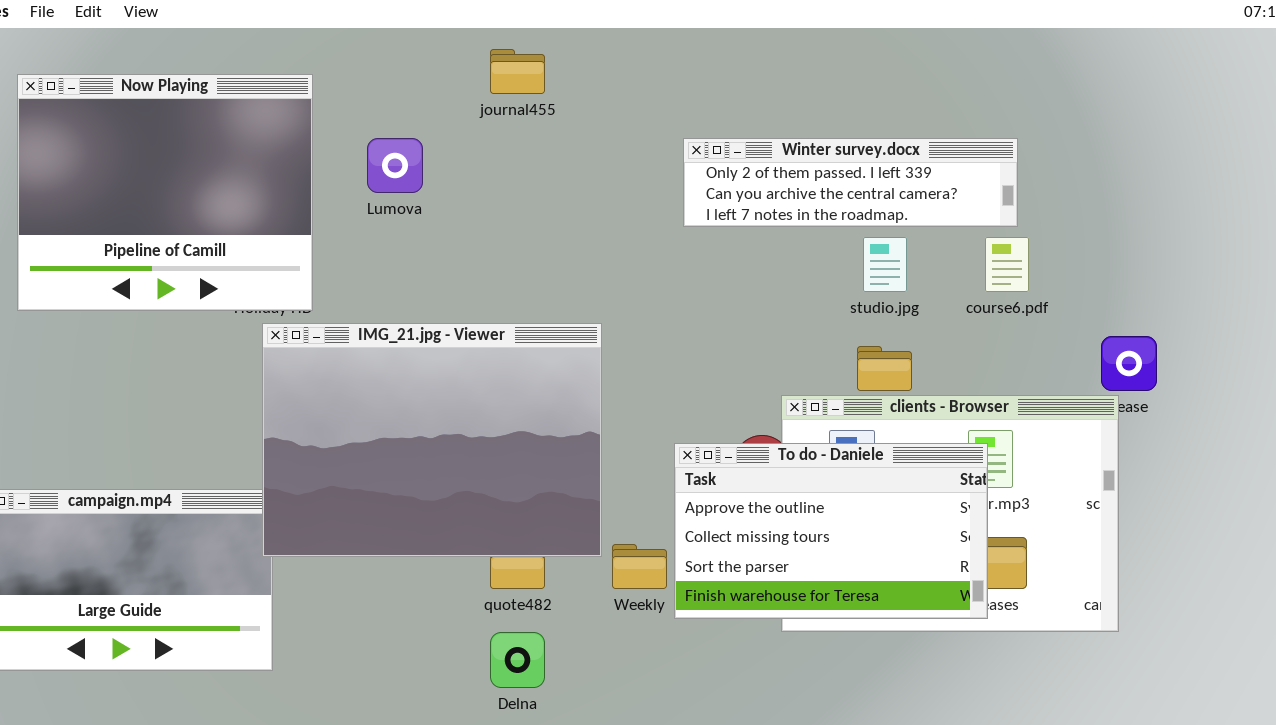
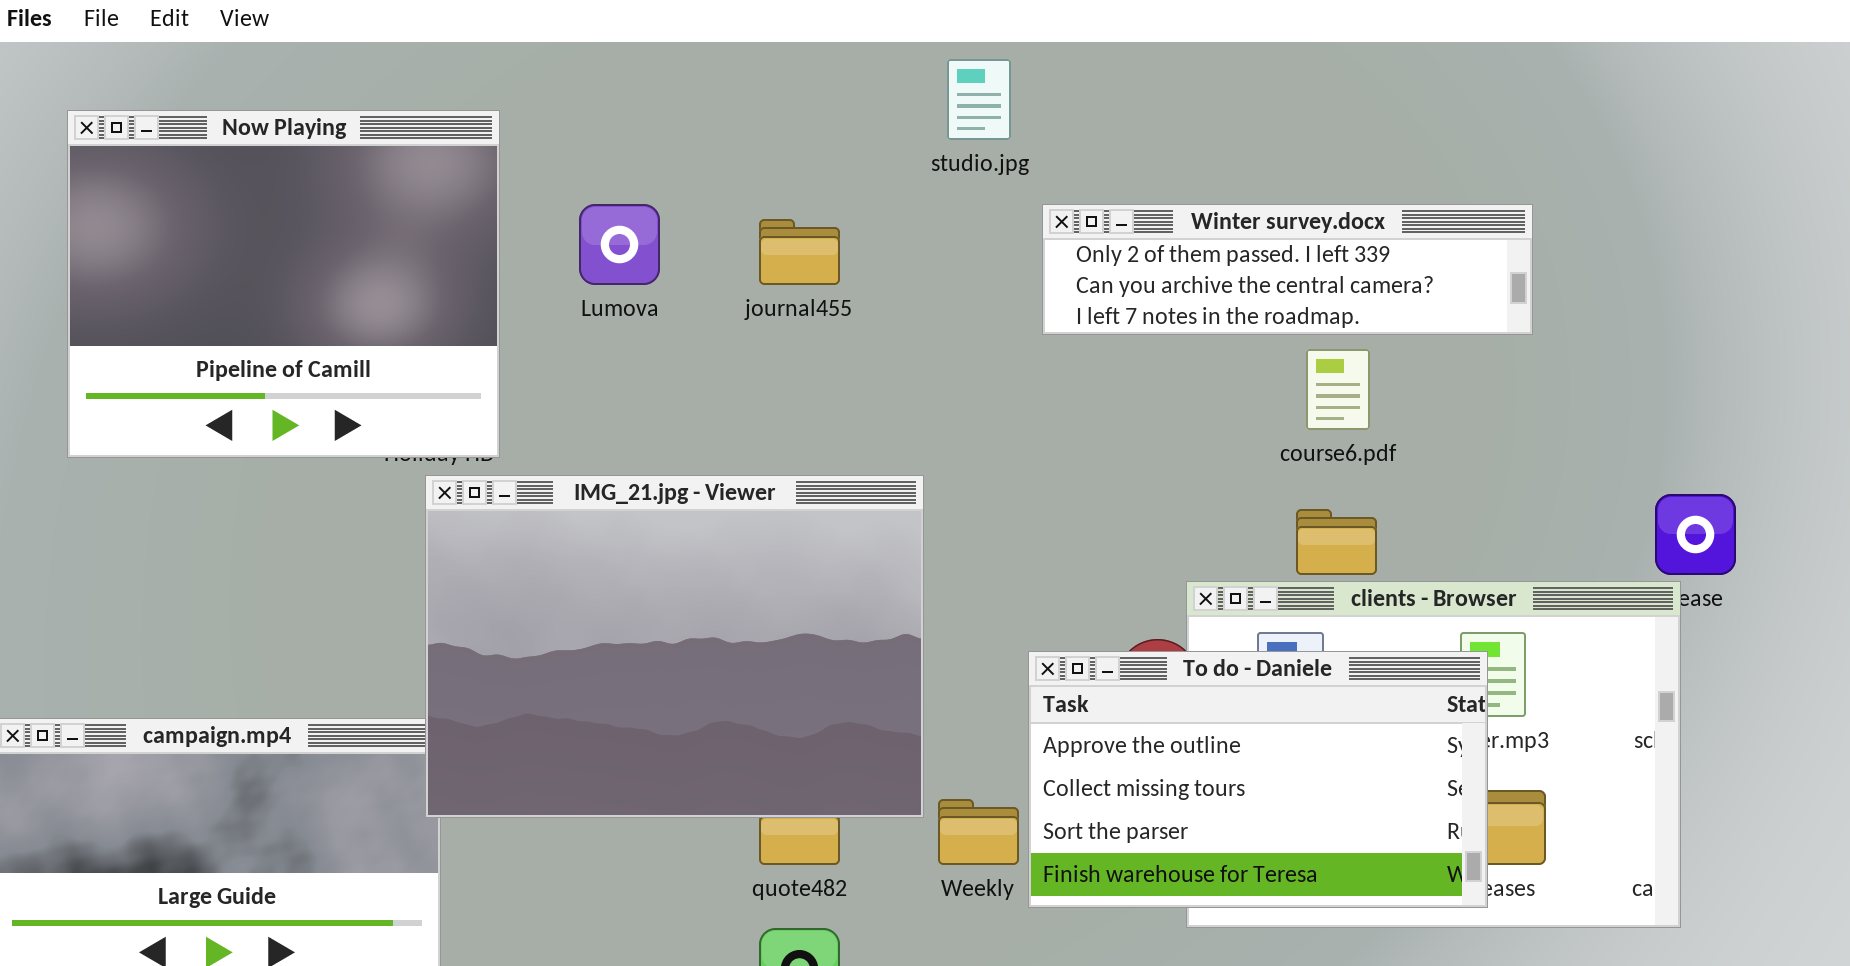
journal455: [490,49,545,94] -> [759,219,840,285], moved
studio.jpg: [863,237,907,292] -> [947,59,1011,140], moved
course6.pdf: [985,237,1029,292] -> [1306,349,1370,430], moved

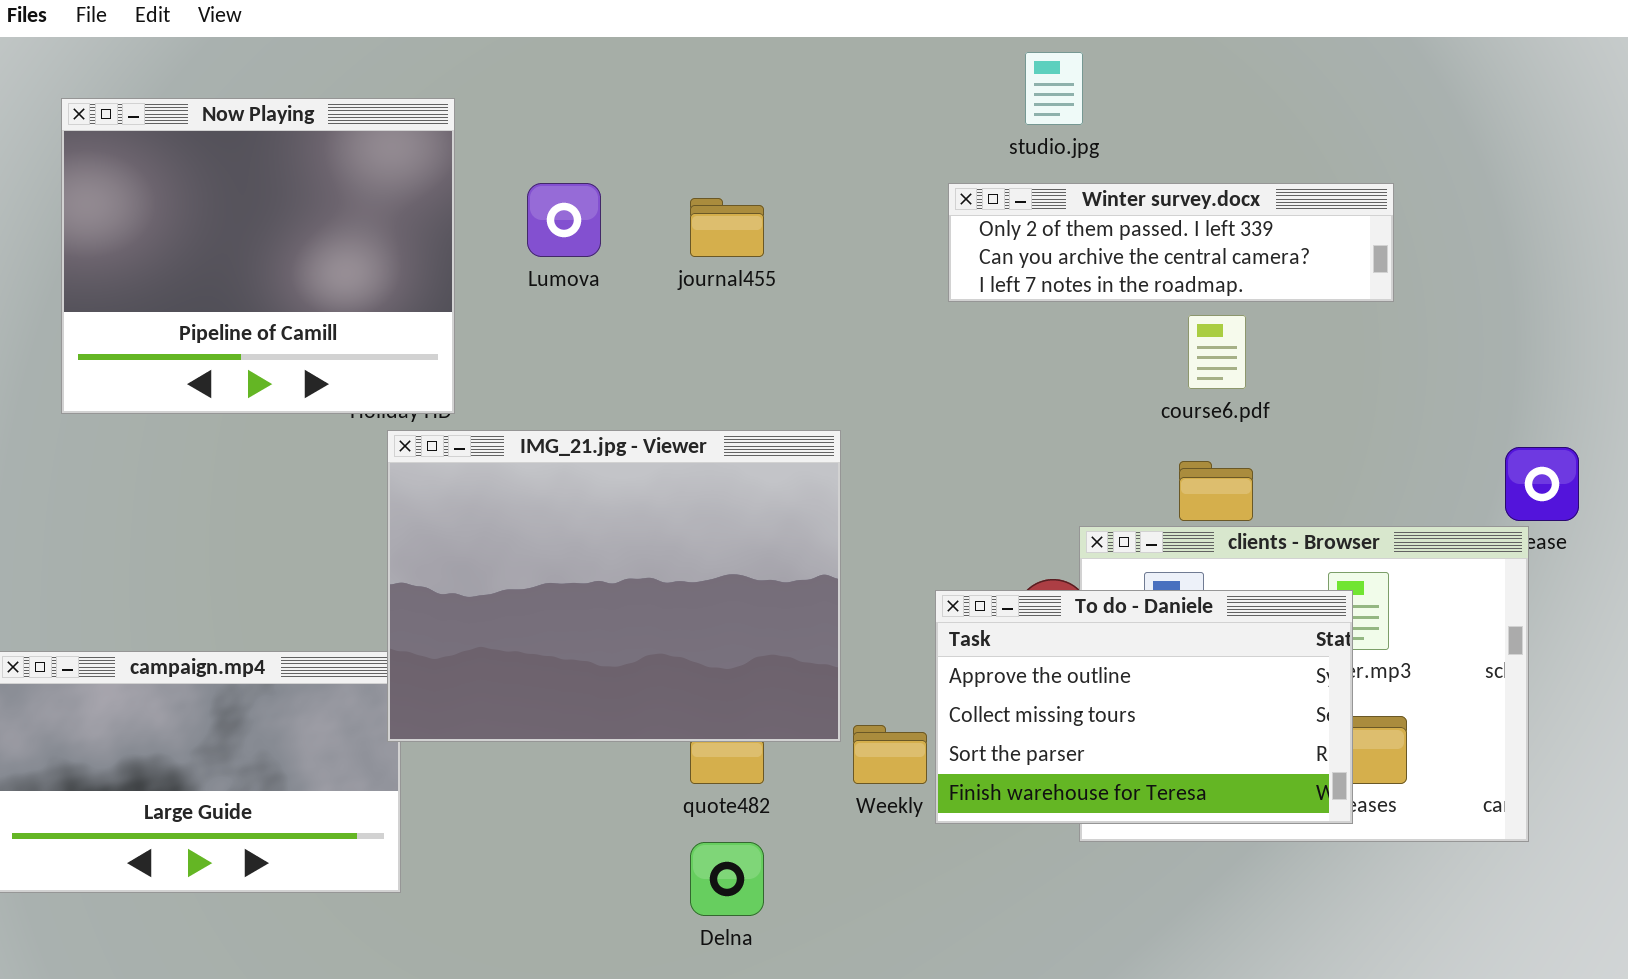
studio.jpg: [947,59,1011,140] -> [1025,52,1083,125], moved

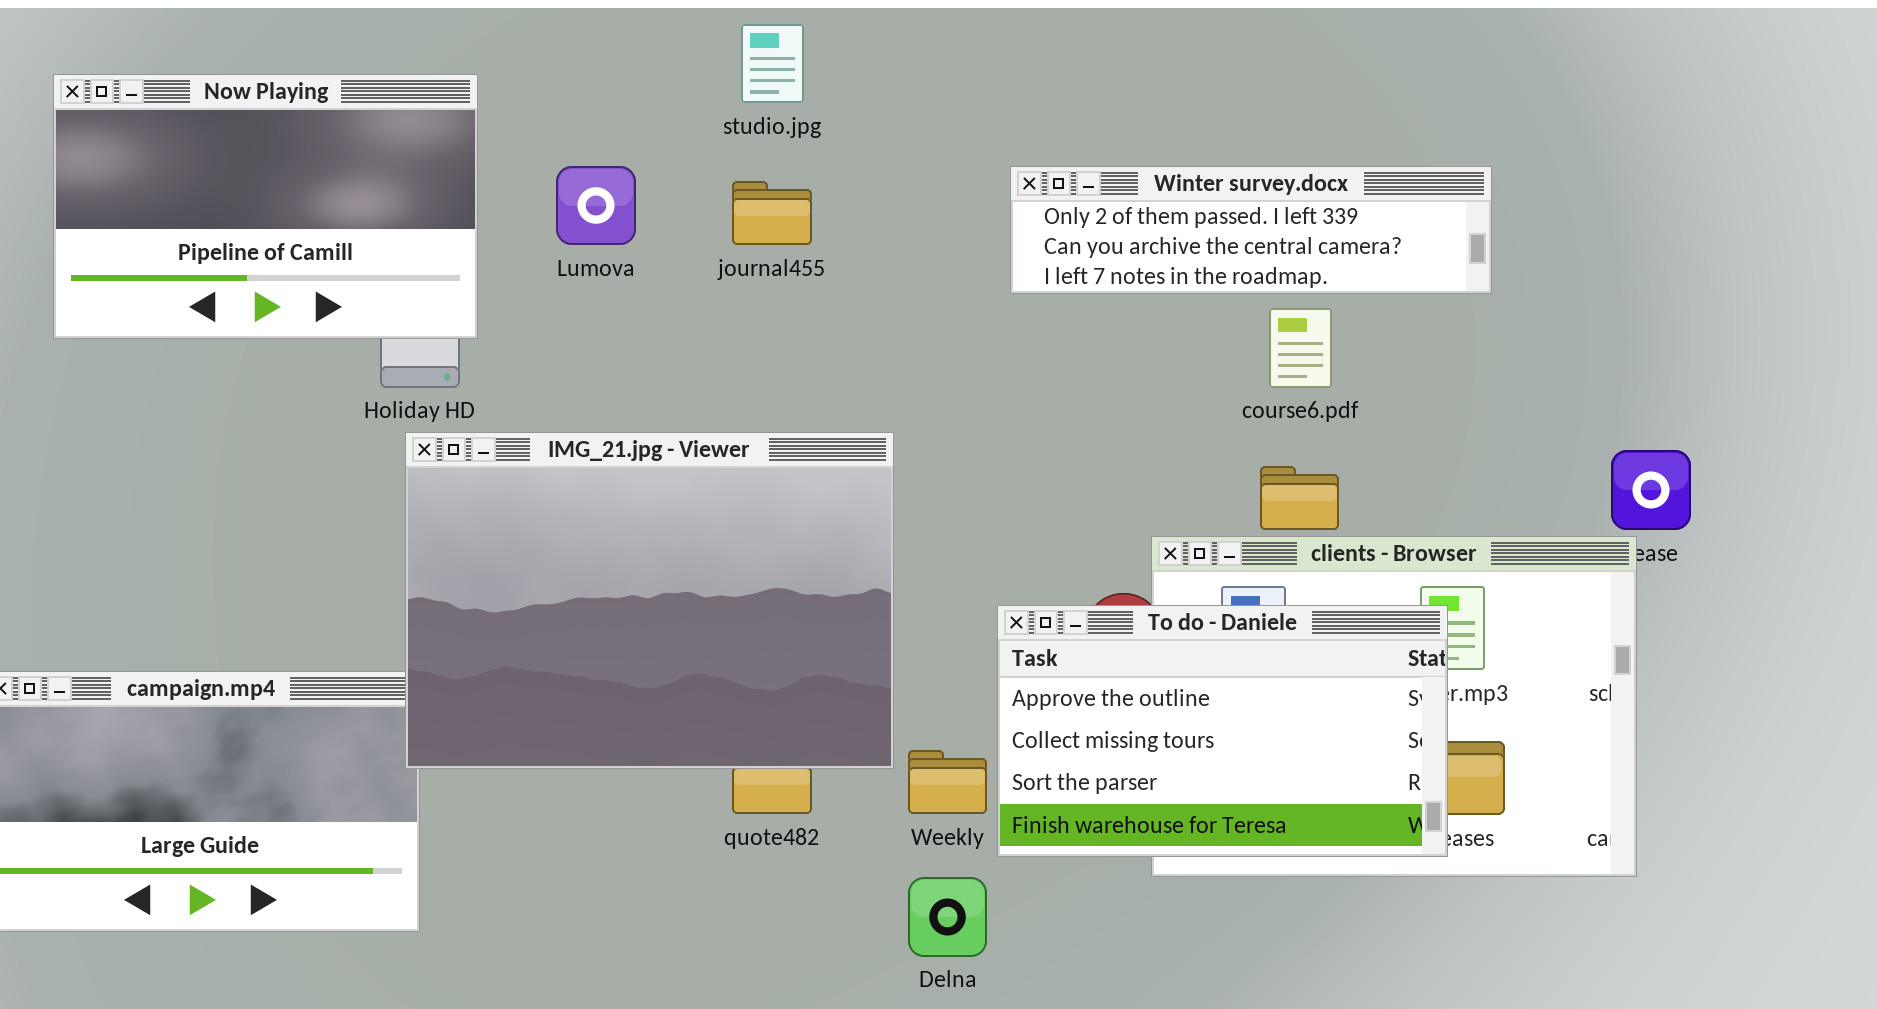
studio.jpg: [1025,52,1083,125] -> [741,24,804,103], moved
Now Playing: [61,98,455,414] -> [53,74,478,339], resized
Delna: [690,842,764,916] -> [908,877,987,957], moved

